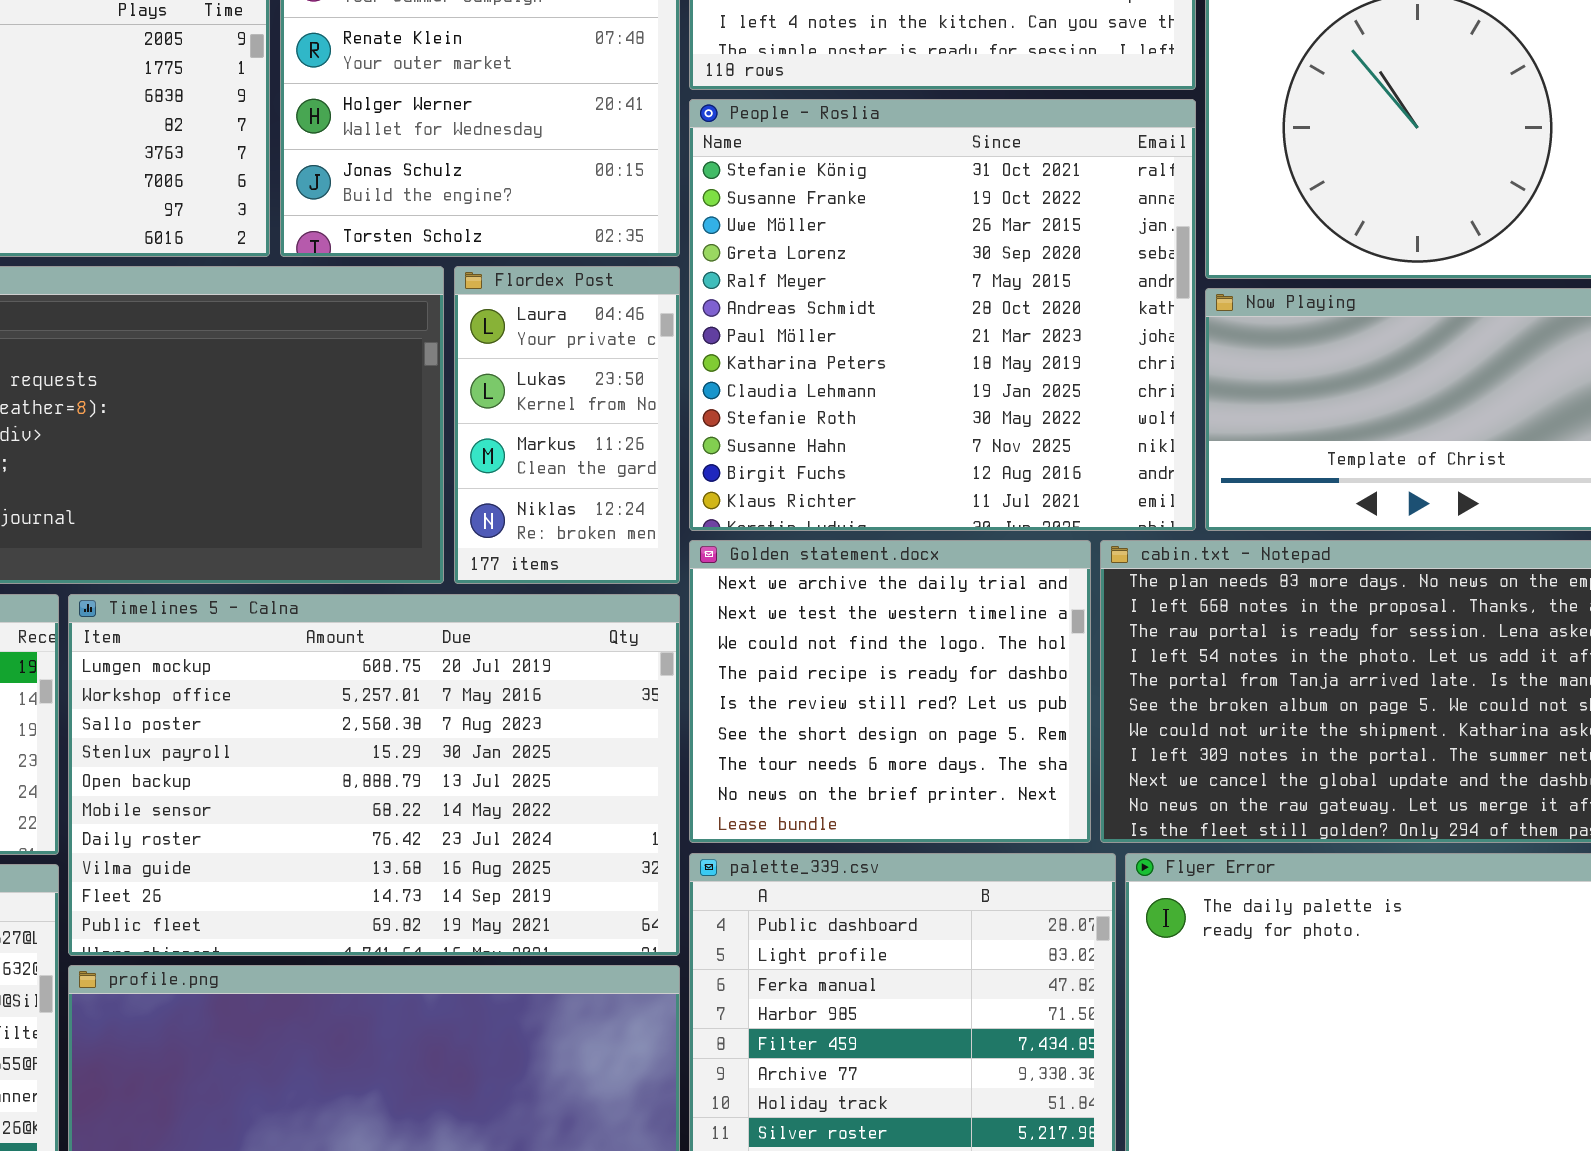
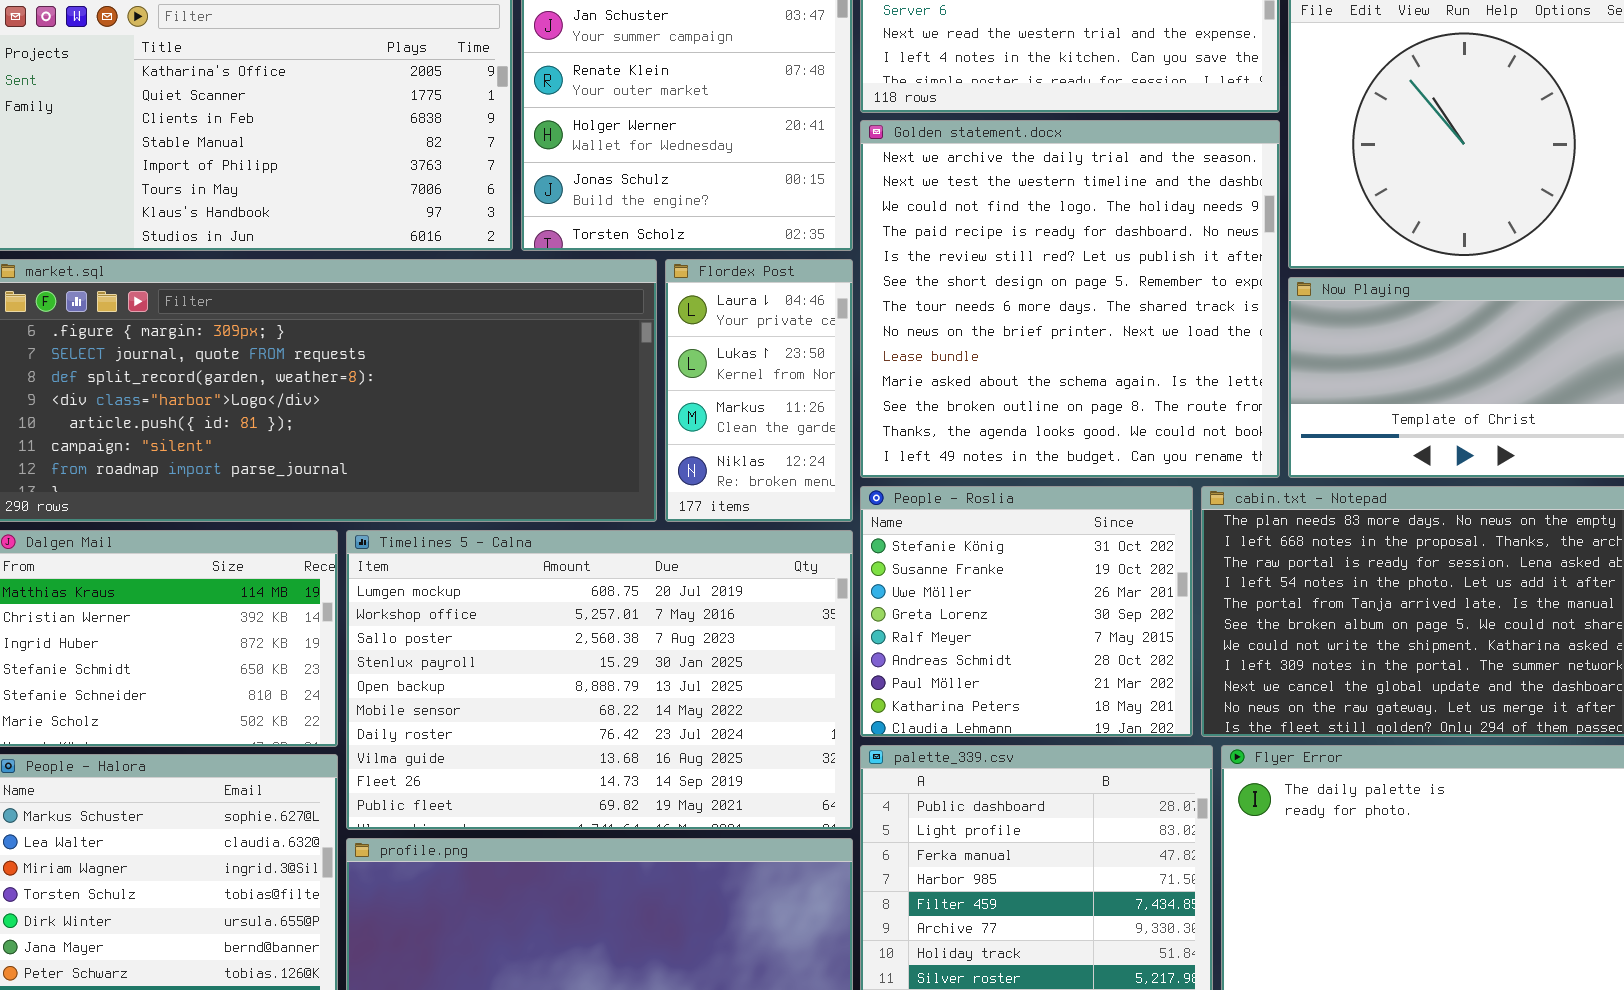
People - Roslia: [689,99,1196,531] -> [860,486,1193,737], moved, resized
Golden statement.docx: [689,540,1091,843] -> [860,120,1280,478], moved, resized

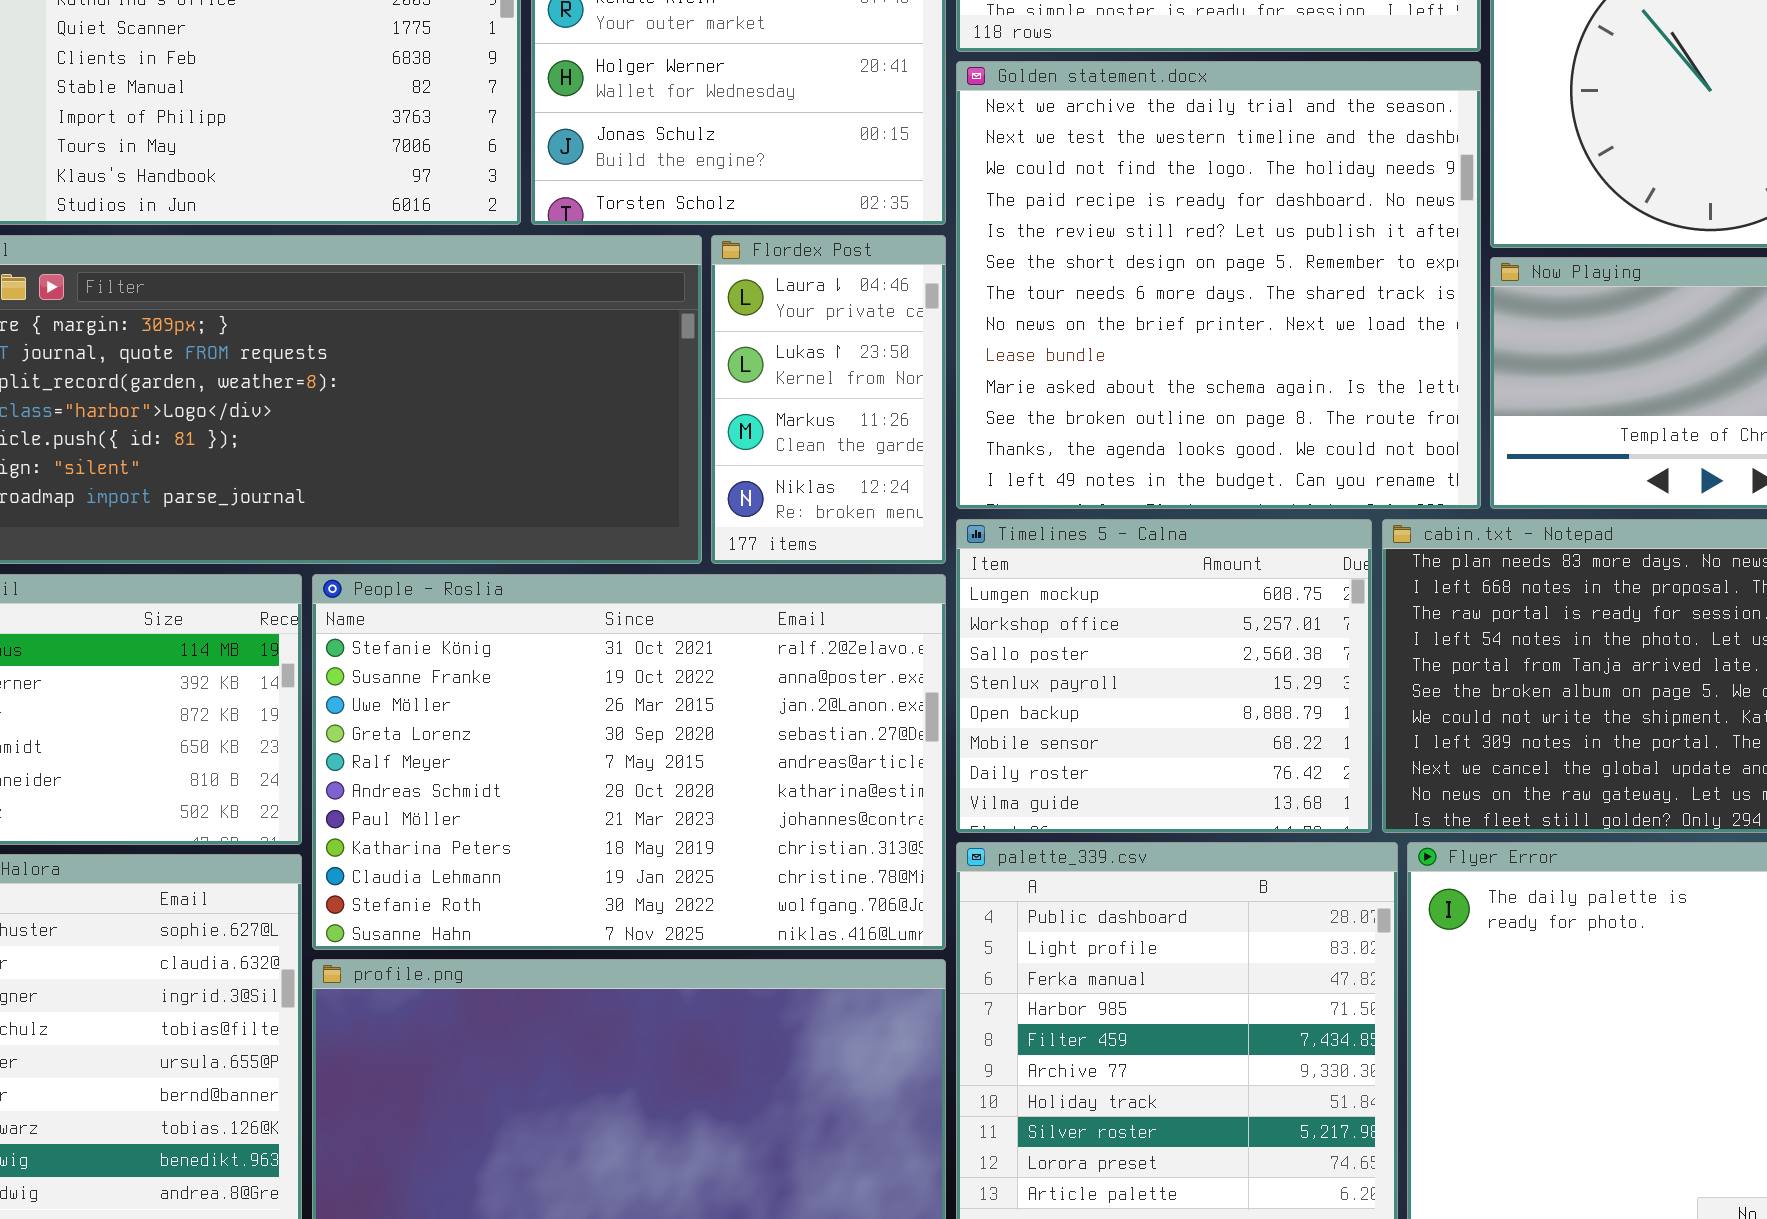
People - Roslia: [860,486,1193,737] -> [312,574,946,950], moved, resized
Timelines 5 - Calna: [346,530,853,830] -> [956,519,1372,833], moved, resized

